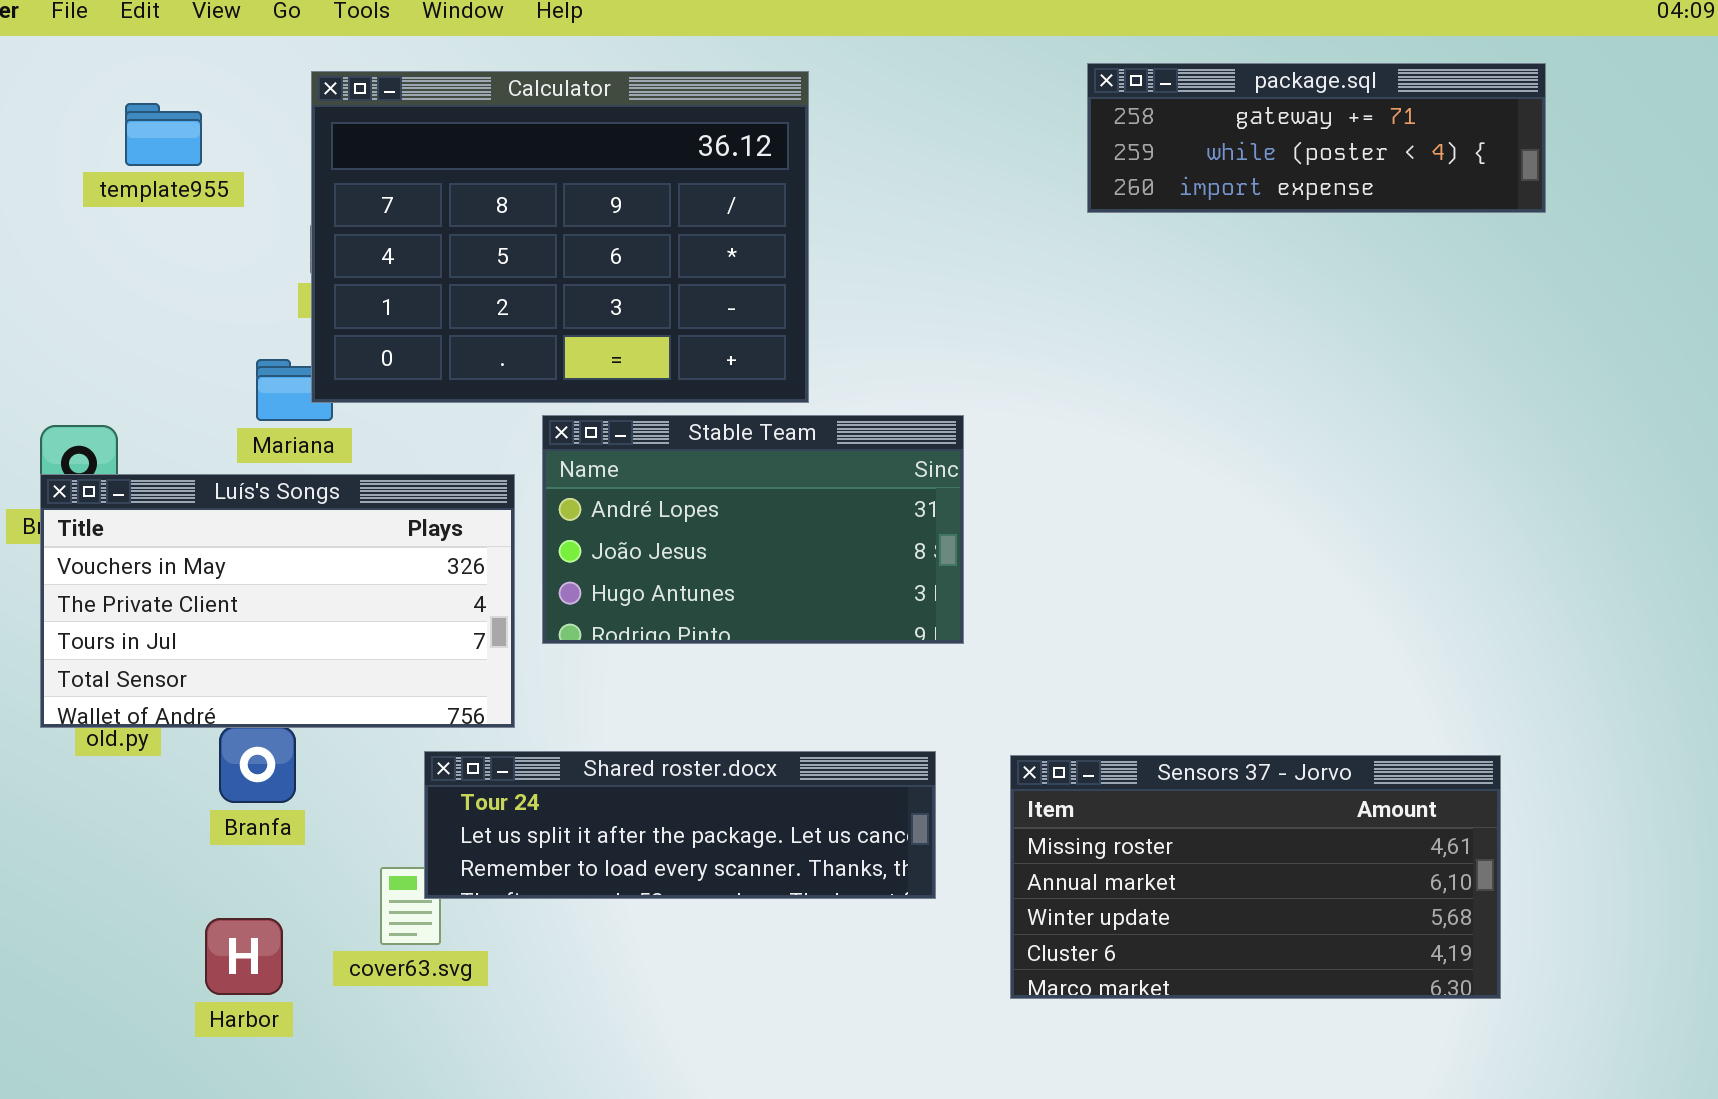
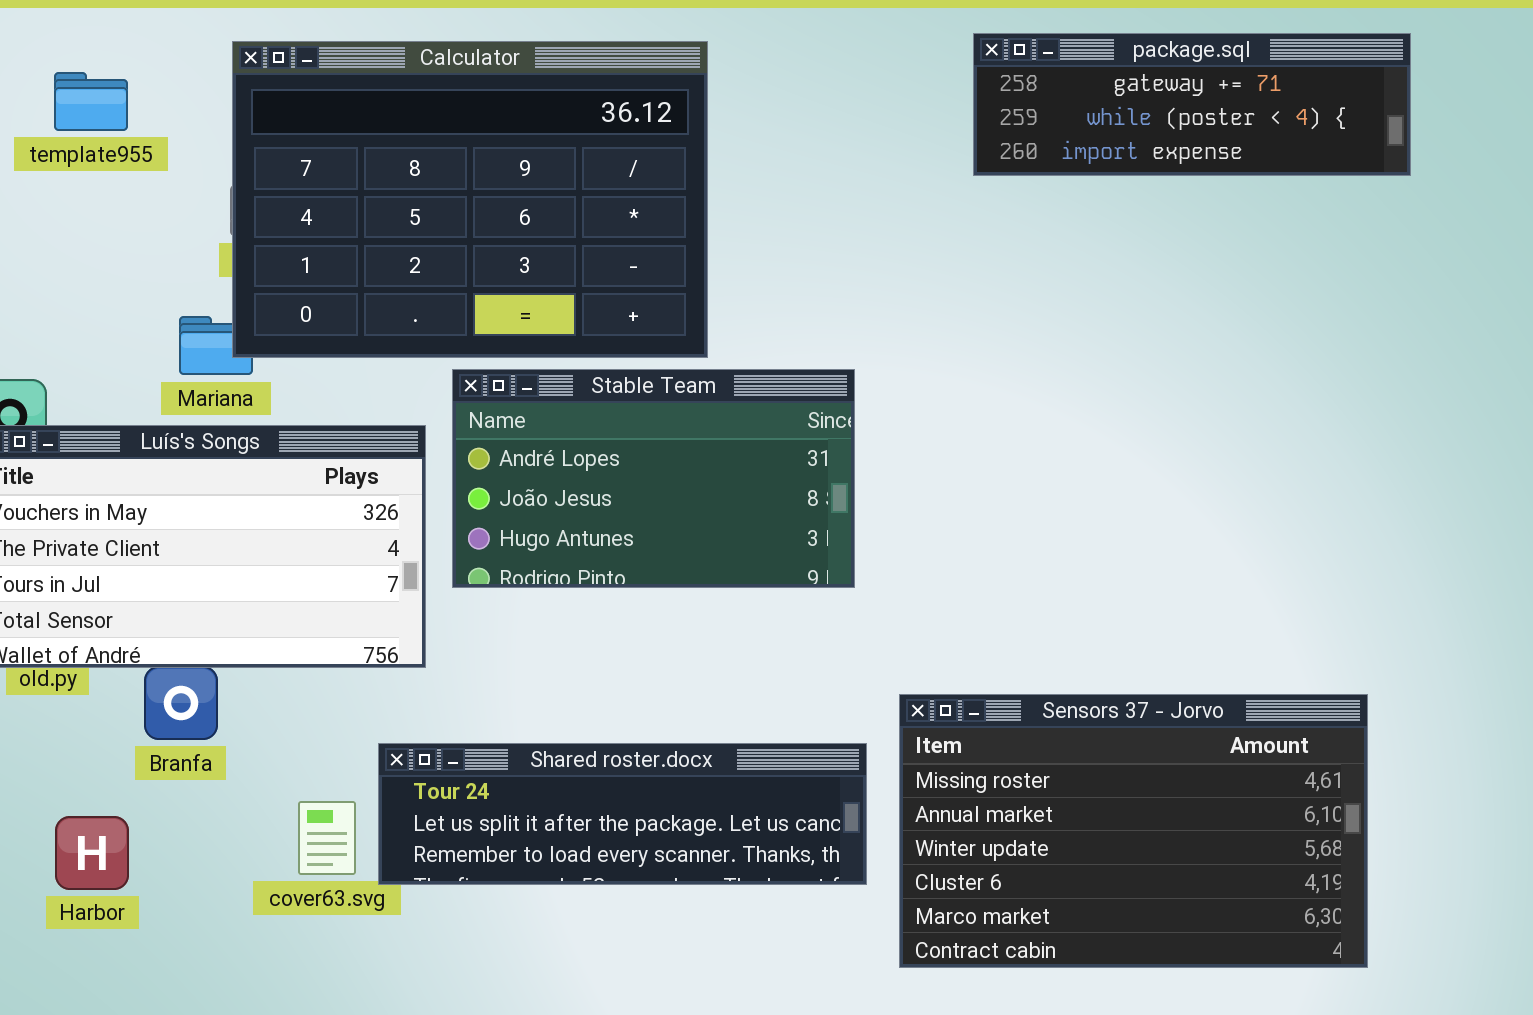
Shared roster.docx: [424,751,936,899] -> [378,743,867,885], moved
Sensors 37 - Jorvo: [1010,755,1501,999] -> [899,694,1368,968], resized
Harbor: [205,918,283,995] -> [55,816,129,890], moved

